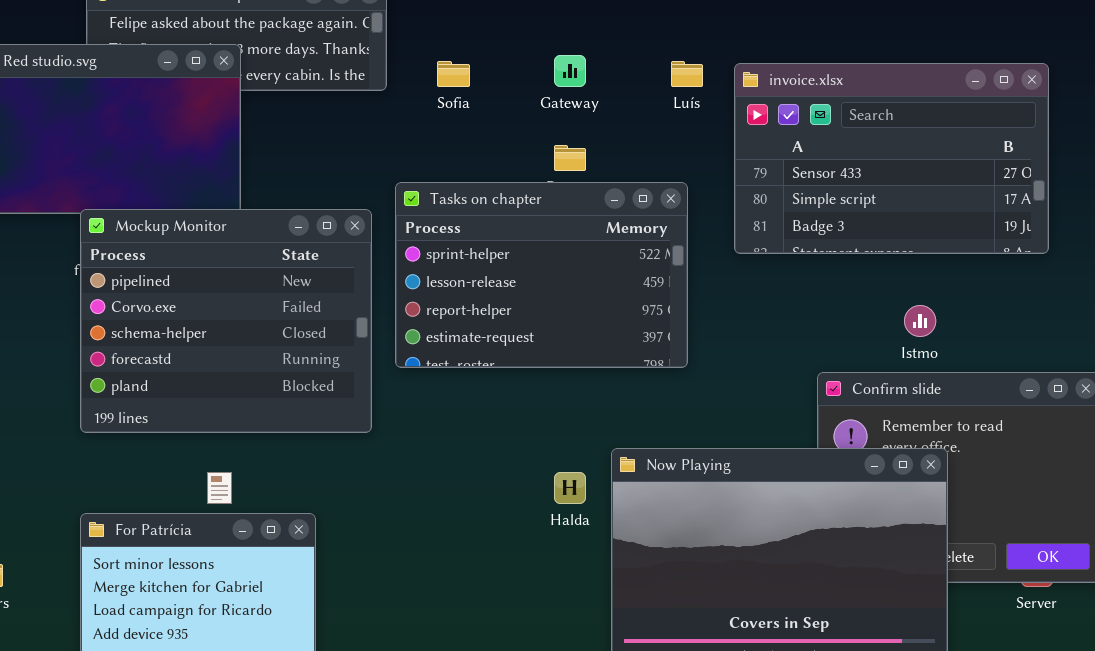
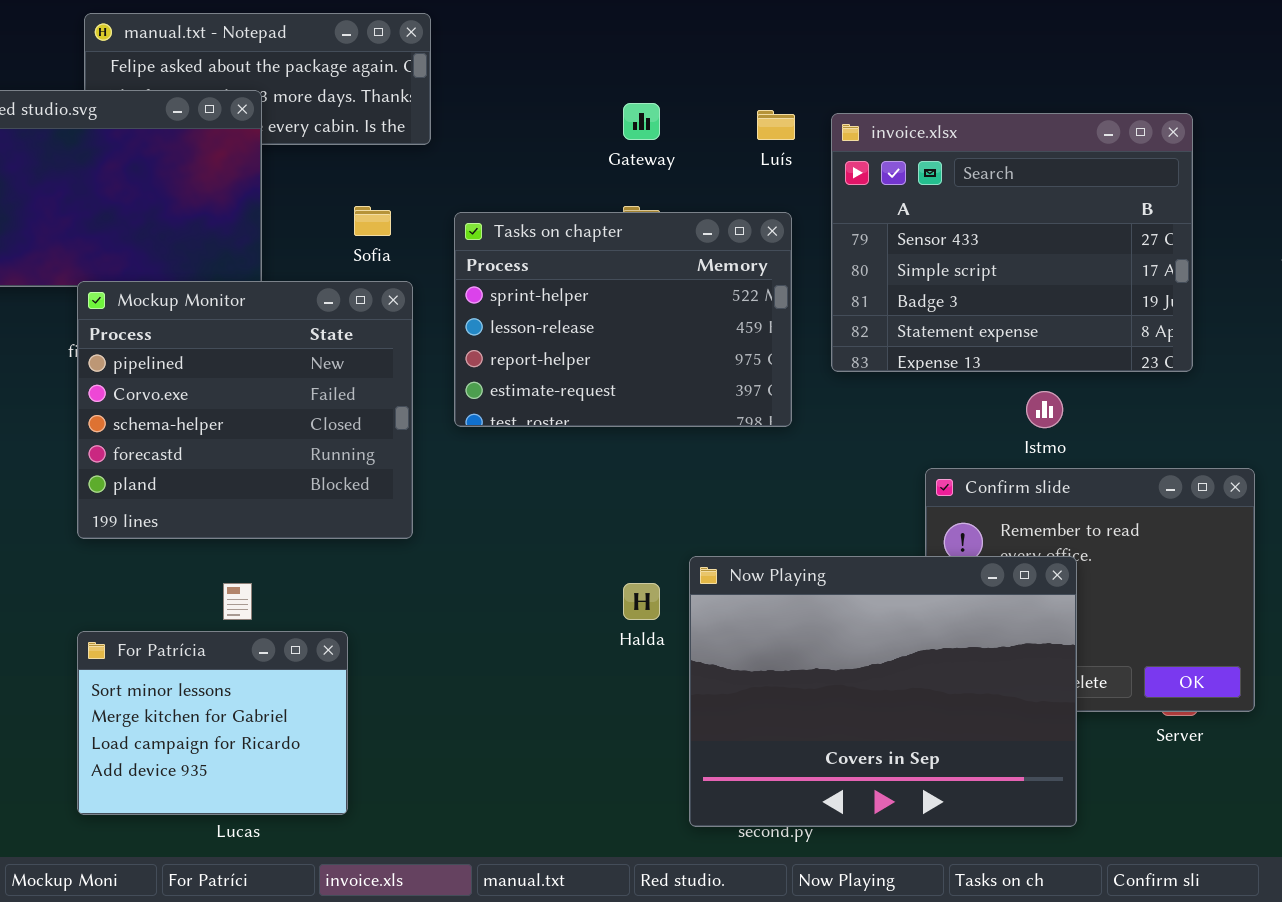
Sofia: [437,61,470,87] -> [354,206,391,236], moved
invoice.xlsx: [734,63,1049,254] -> [831,113,1193,372], resized
Tasks on chapter: [395,182,688,368] -> [454,212,792,427], moved

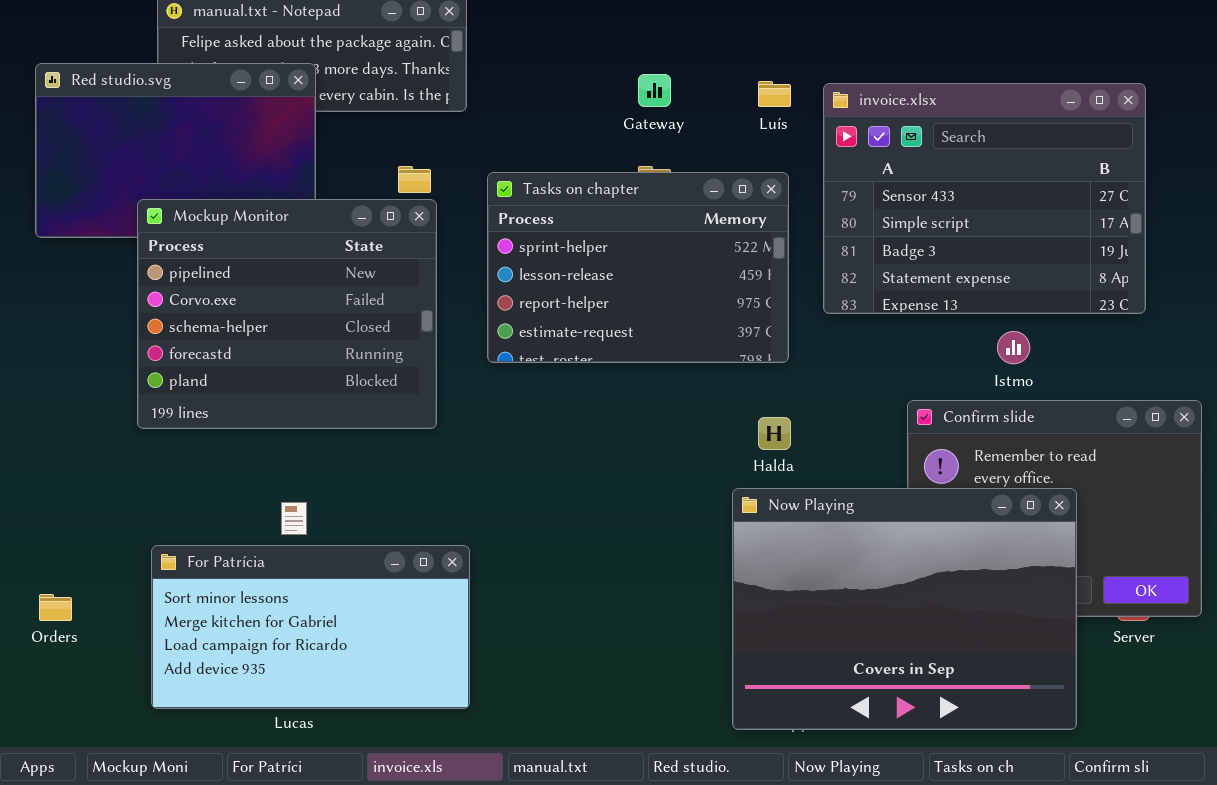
Mockup Monitor: [77,281,413,539] -> [137,199,437,429], moved
Now Playing: [689,556,1077,827] -> [732,488,1077,730], moved
Halda: [623,583,660,620] -> [758,417,791,450], moved
For Patrícia: [77,631,348,815] -> [151,545,470,709], resized

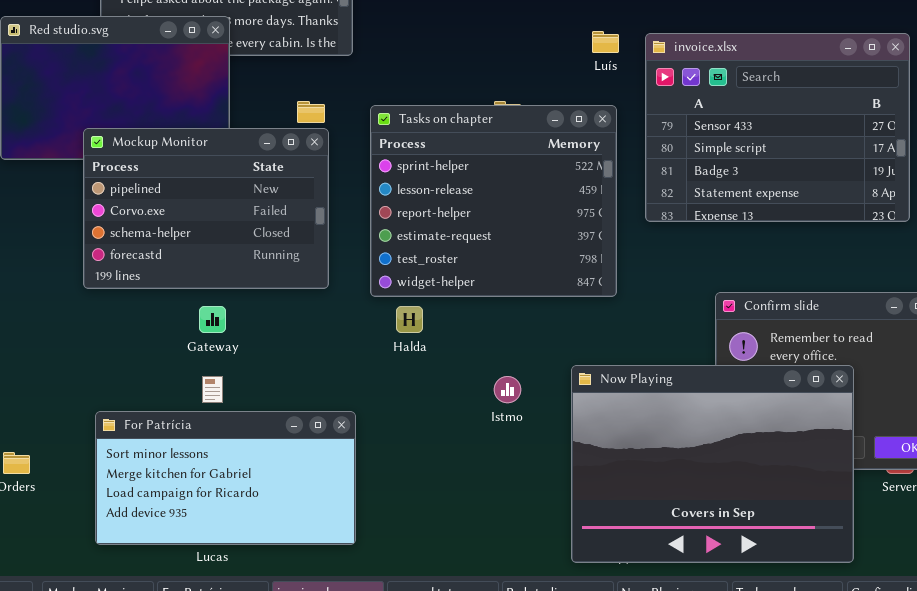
Gateway: [638,74,671,107] -> [199,306,226,333], moved
Tasks on chapter: [487,172,789,363] -> [370,105,617,297], resized
Mockup Monitor: [137,199,437,429] -> [83,128,329,289], resized
Istmo: [997,331,1030,364] -> [494,376,521,403], moved
Halda: [758,417,791,450] -> [396,306,423,333], moved

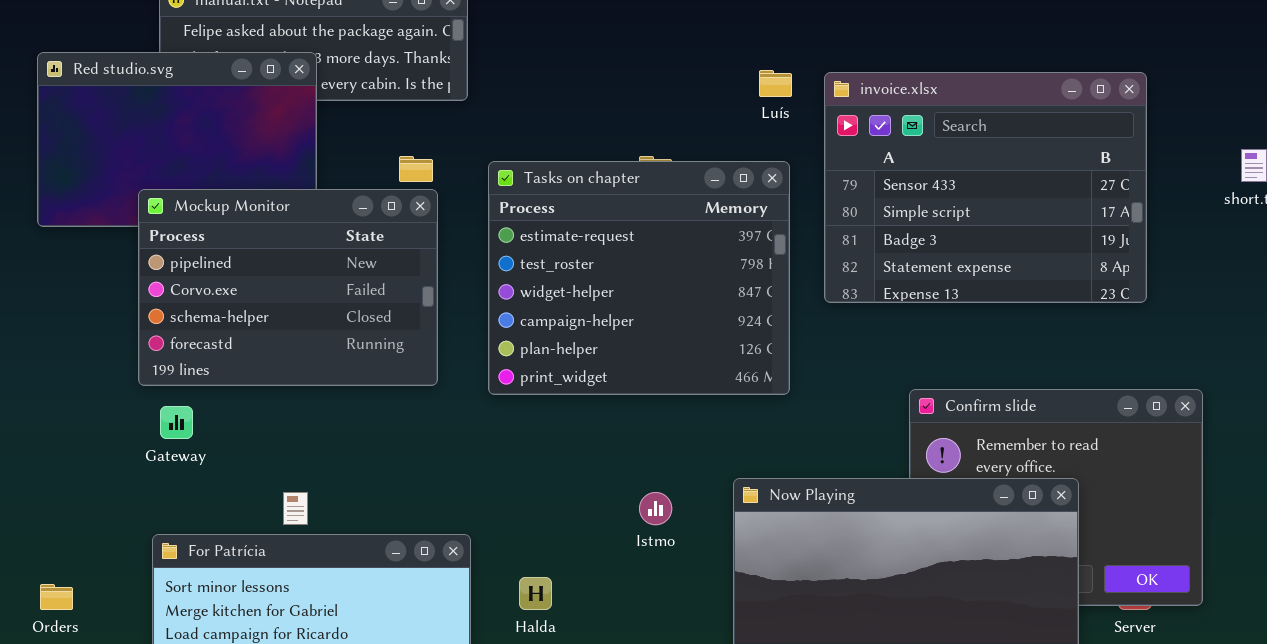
Tasks on chapter: [370,105,617,297] -> [488,161,790,395], scrolled down 3 rows
Gateway: [199,306,226,333] -> [160,406,193,439], moved
Halda: [396,306,423,333] -> [519,577,552,610], moved

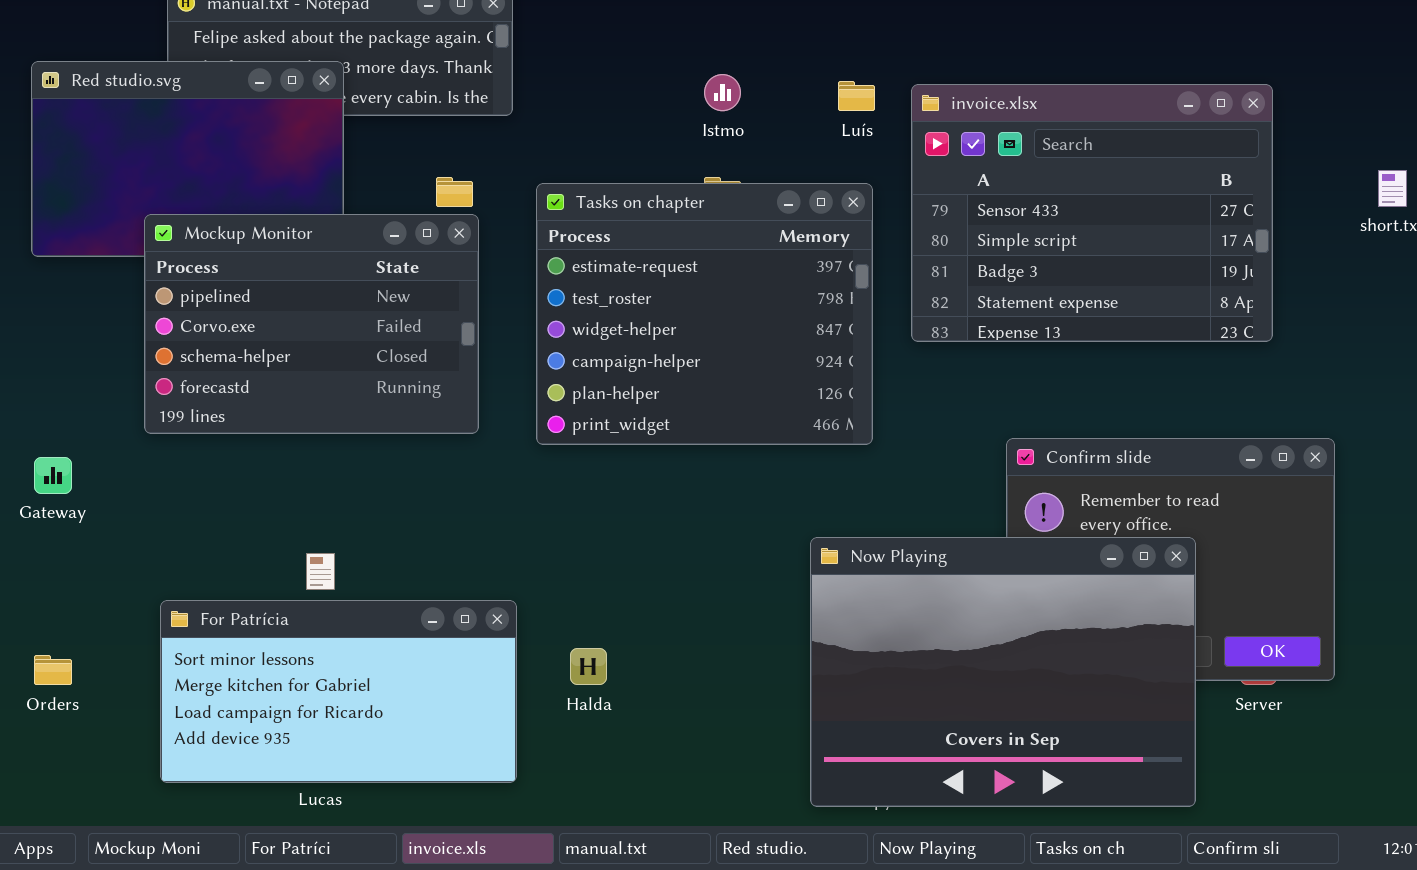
Gateway: [160,406,193,439] -> [34,457,72,494], moved
Istmo: [639,492,672,525] -> [704,74,741,111], moved

